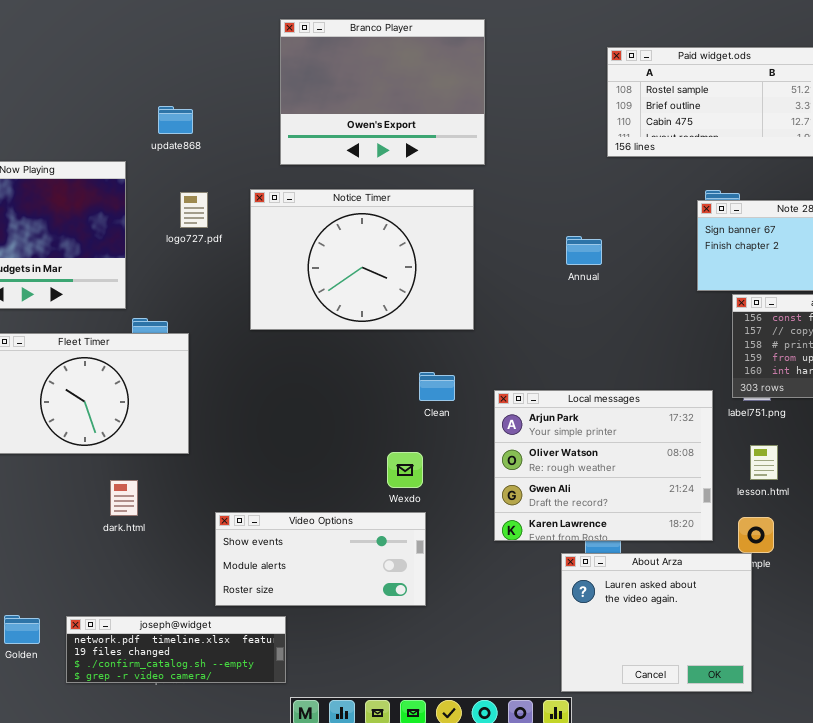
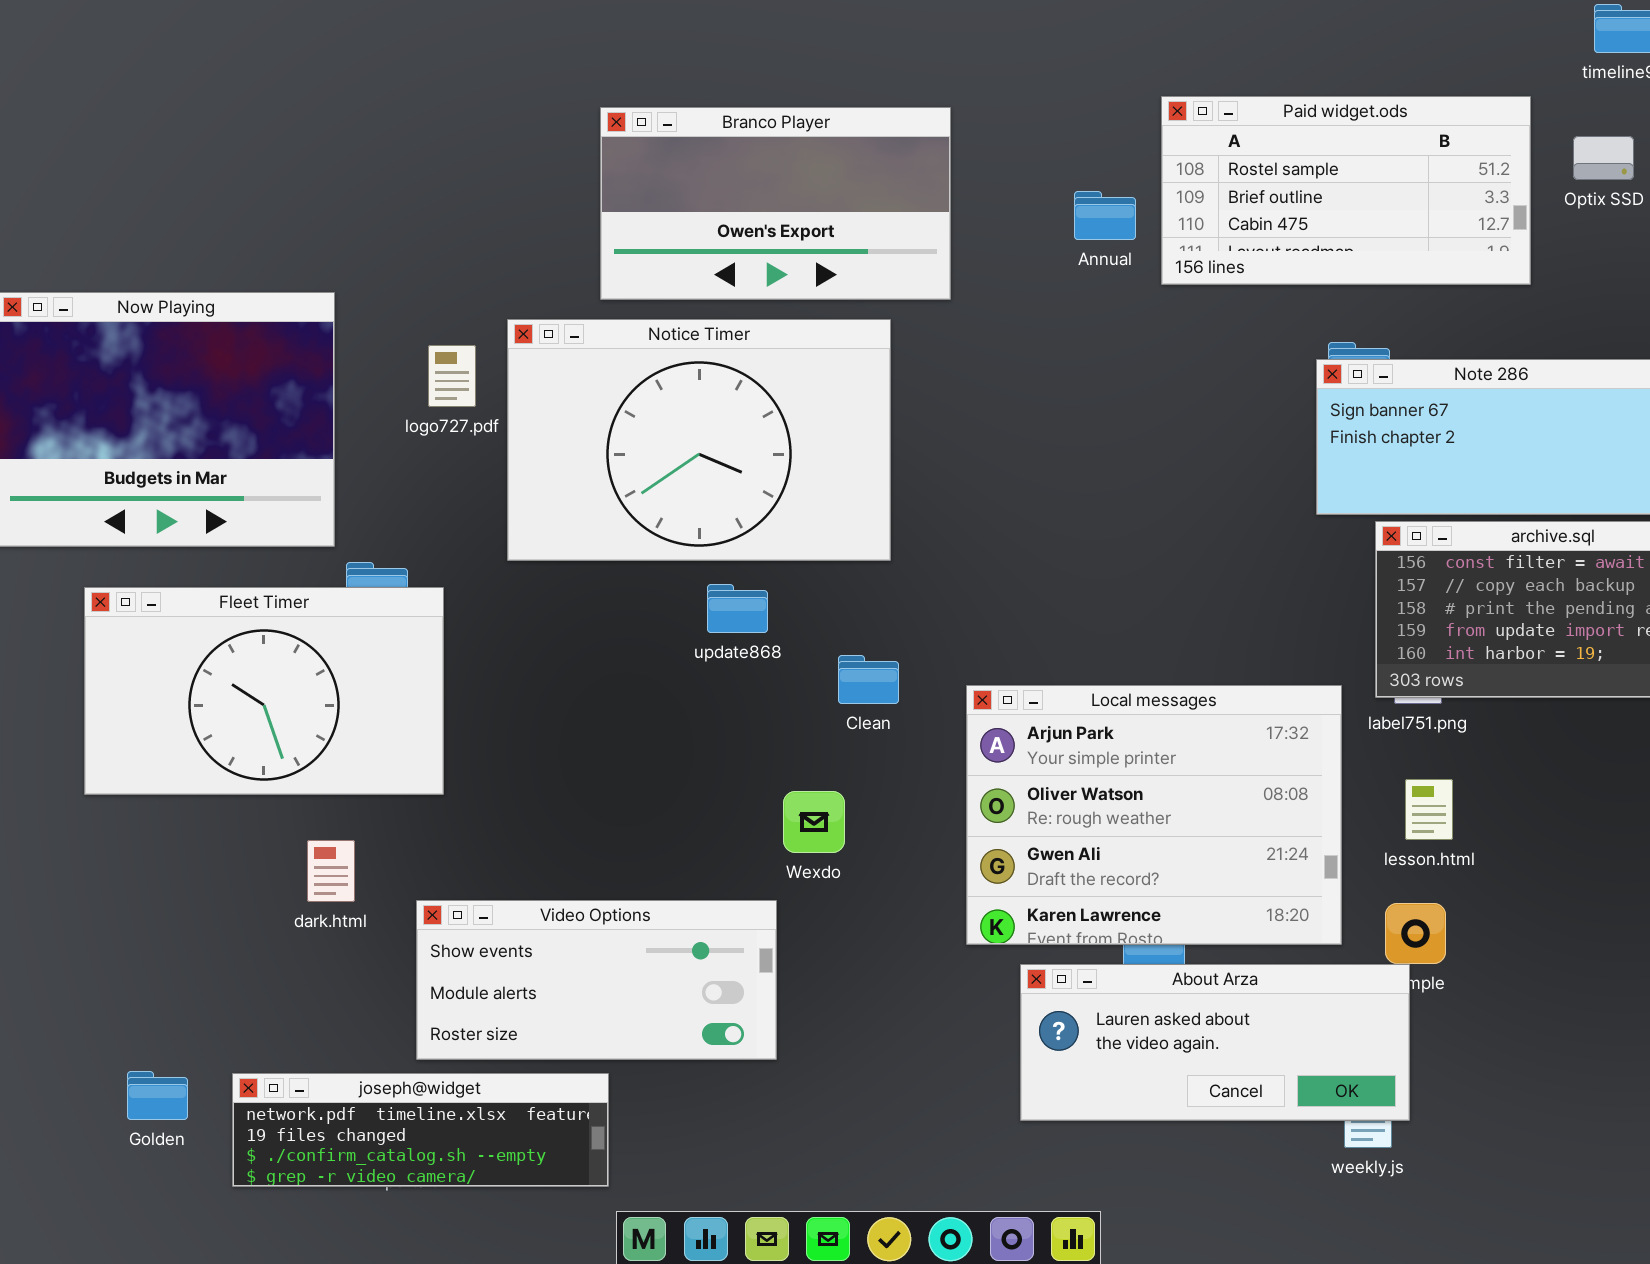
Branco Player: [280,19,485,165] -> [600,107,951,300], resized
update868: [158,106,193,134] -> [707,584,768,633], moved
Notice Timer: [250,189,474,330] -> [507,319,891,561], moved
Annual: [566,236,602,265] -> [1074,191,1136,240], moved
Video Options: [215,512,426,606] -> [416,900,777,1060], moved
About Arza: [561,553,752,692] -> [1020,964,1410,1121], resized

